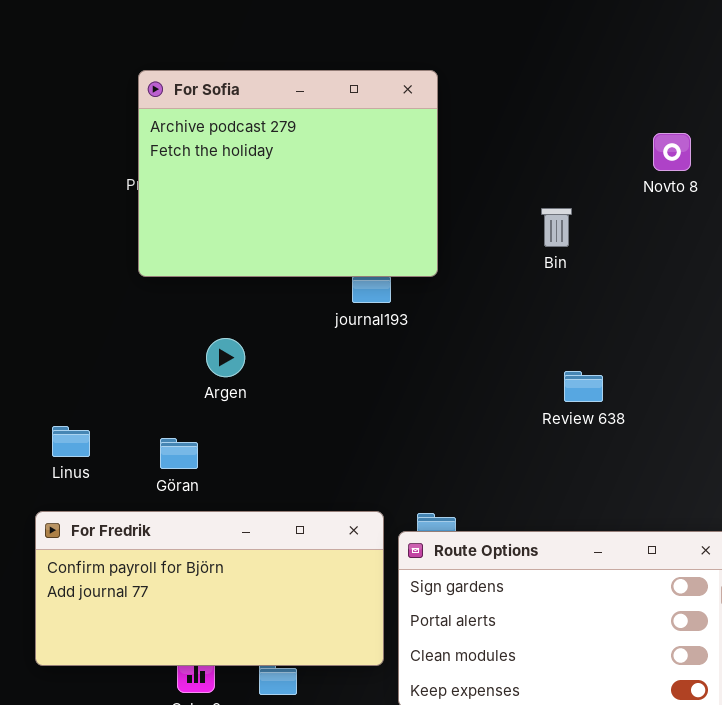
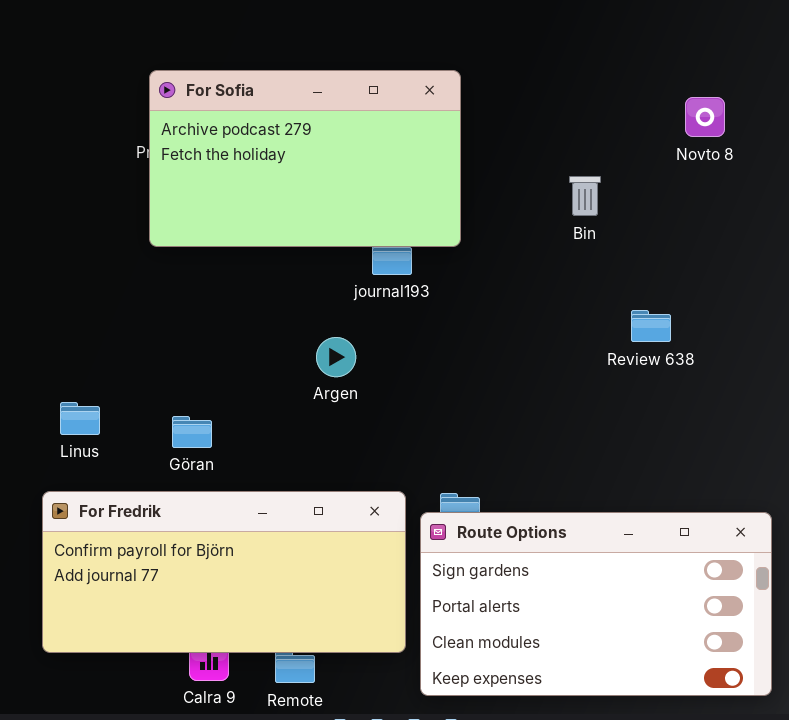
For Sofia: [138,70,438,277] -> [149,70,461,247], resized
Argen: [206,338,245,377] -> [316,337,356,377], moved
Review 638: [564,371,603,402] -> [631,310,671,342], moved

